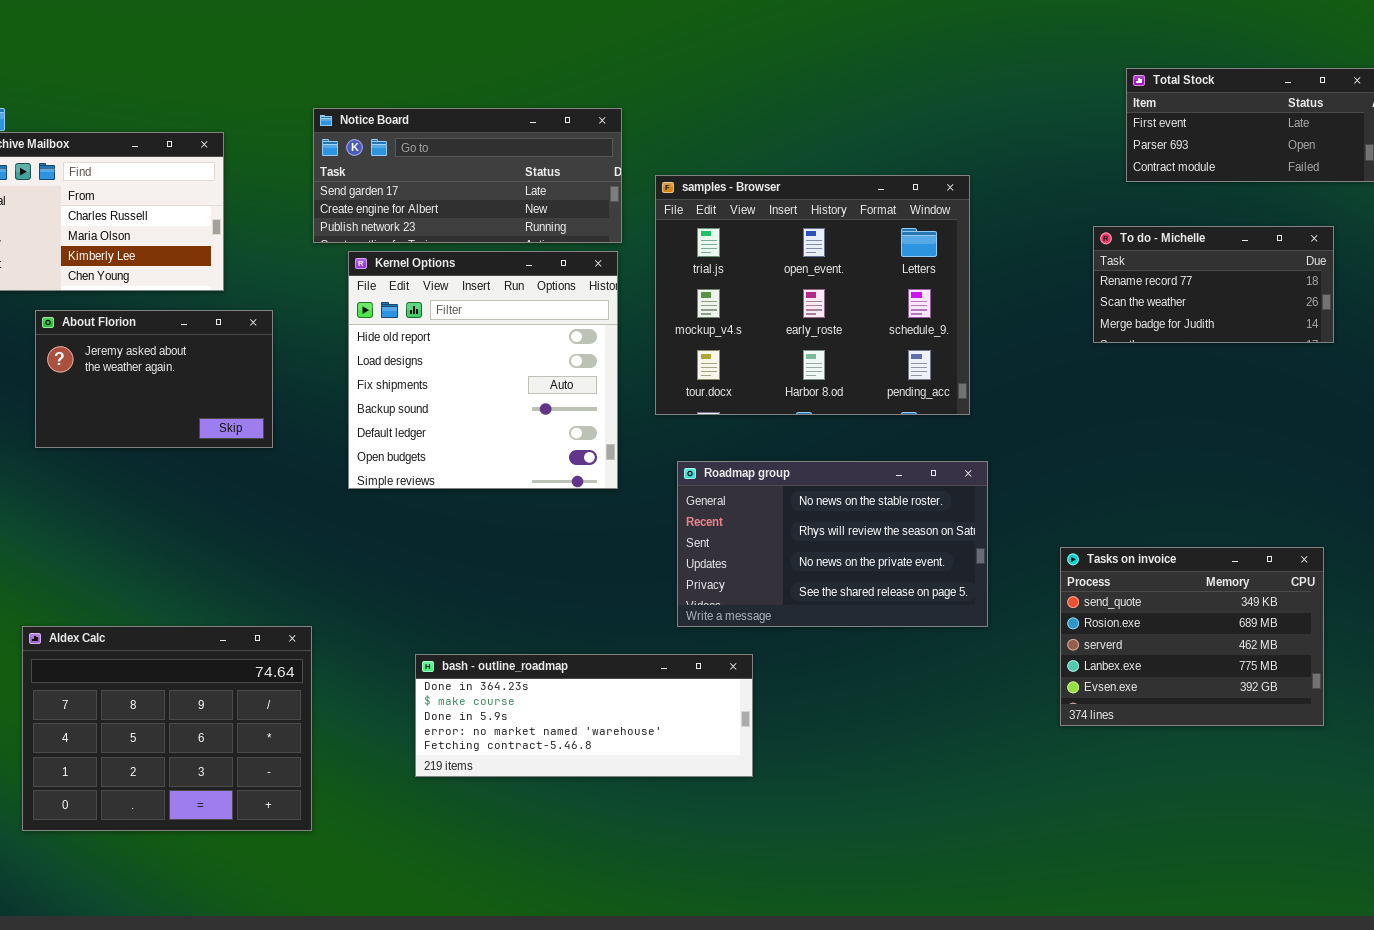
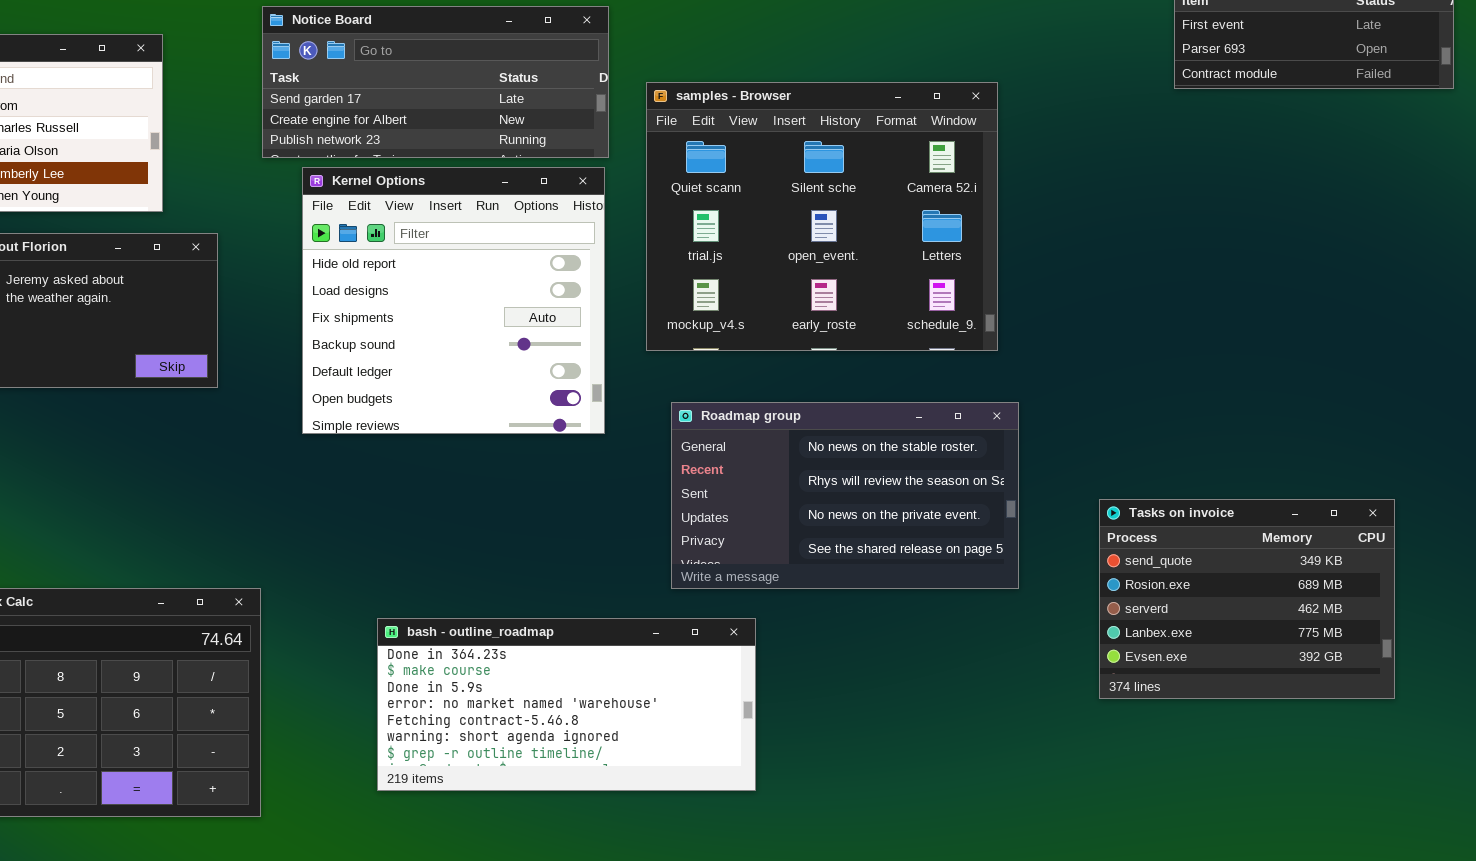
samples - Browser: [655,175,970,415] -> [646,82,998,351], scrolled up 1 row
To do - Michelle: [1093,226,1334,343] -> none, closed
bash - outline_roadmap: [415,654,753,777] -> [377,618,756,791], resized

